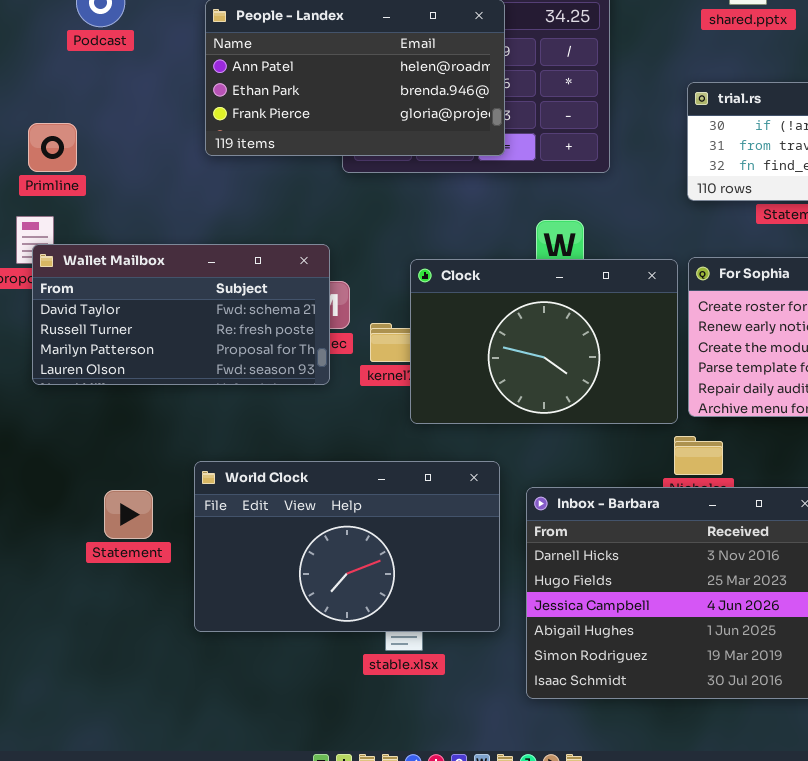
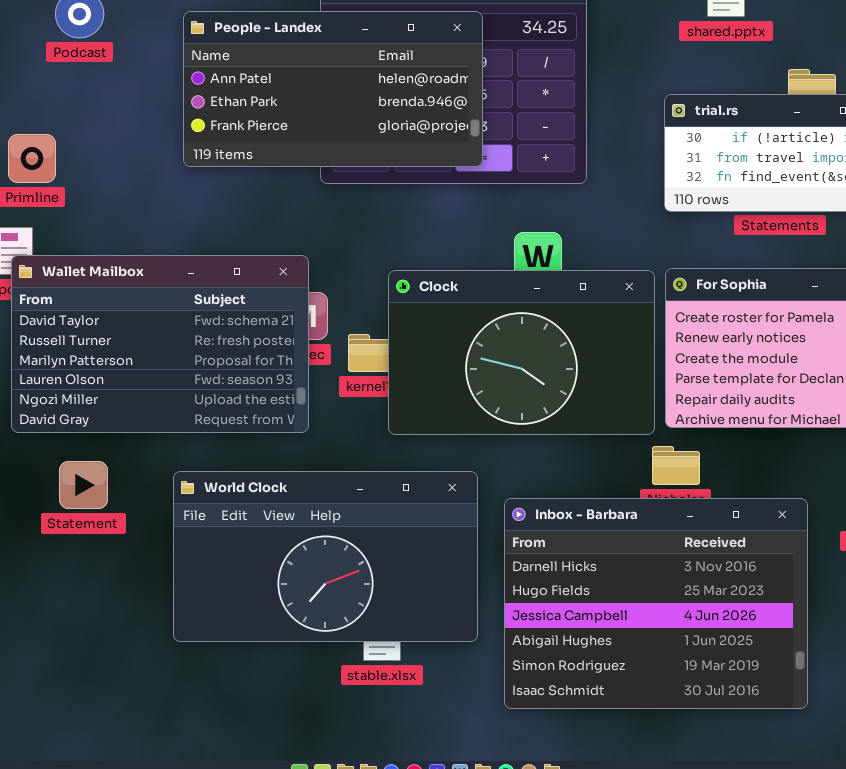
Wallet Mailbox: [32,244,330,385] -> [11,255,309,433], resized
Statement: [104,490,153,539] -> [59,461,108,509], moved

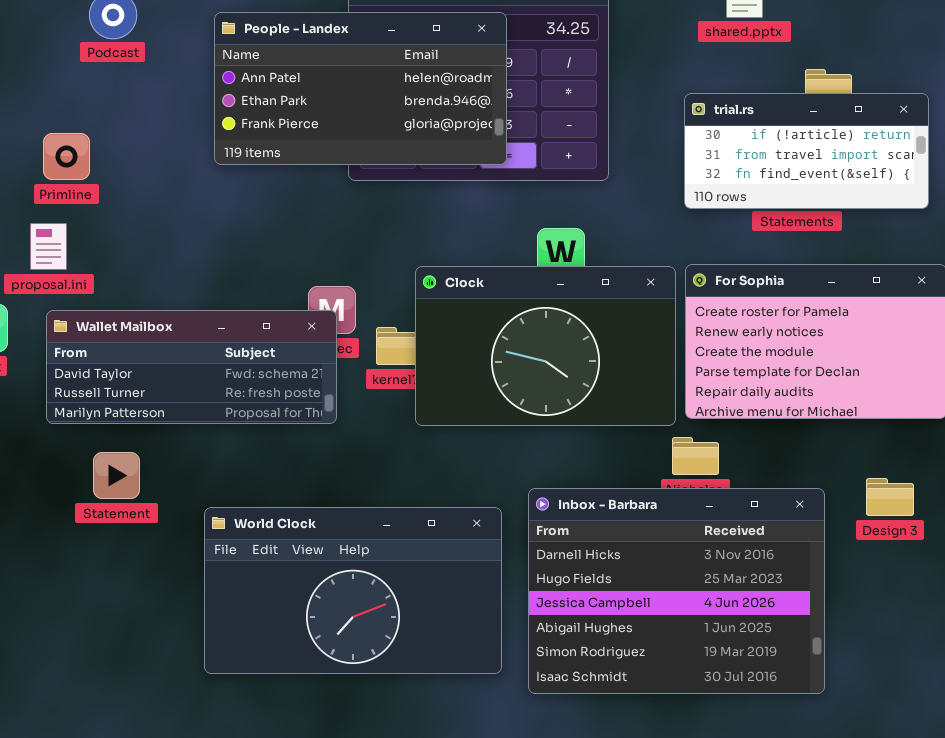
Wallet Mailbox: [11,255,309,433] -> [46,310,337,424], resized
World Clock: [173,471,478,642] -> [204,507,502,674], moved

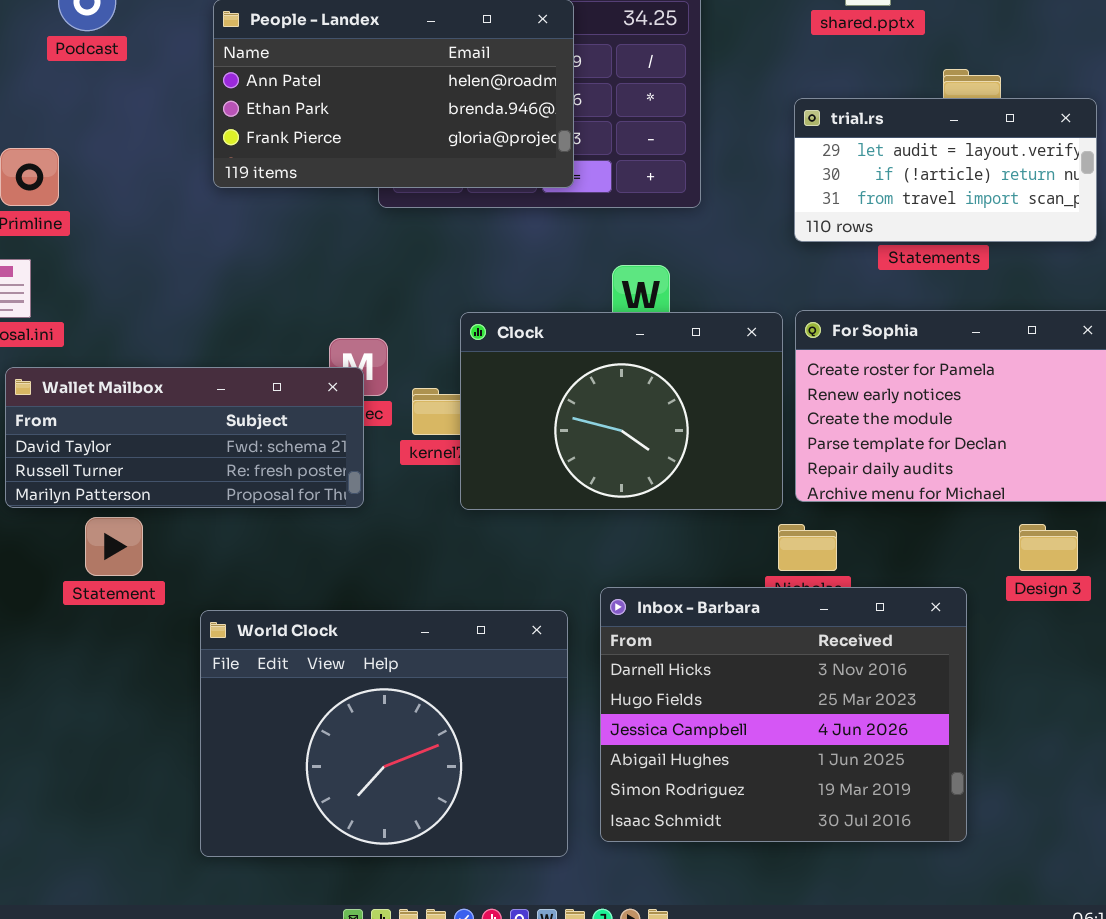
trial.rs: [684,93,929,209] -> [794,98,1097,242], scrolled up 1 row
Statement: [93,452,140,499] -> [85,517,143,576], moved
Design 3: [866,478,914,516] -> [1019,524,1078,571], moved
World Clock: [204,507,502,674] -> [200,610,568,857], resized

